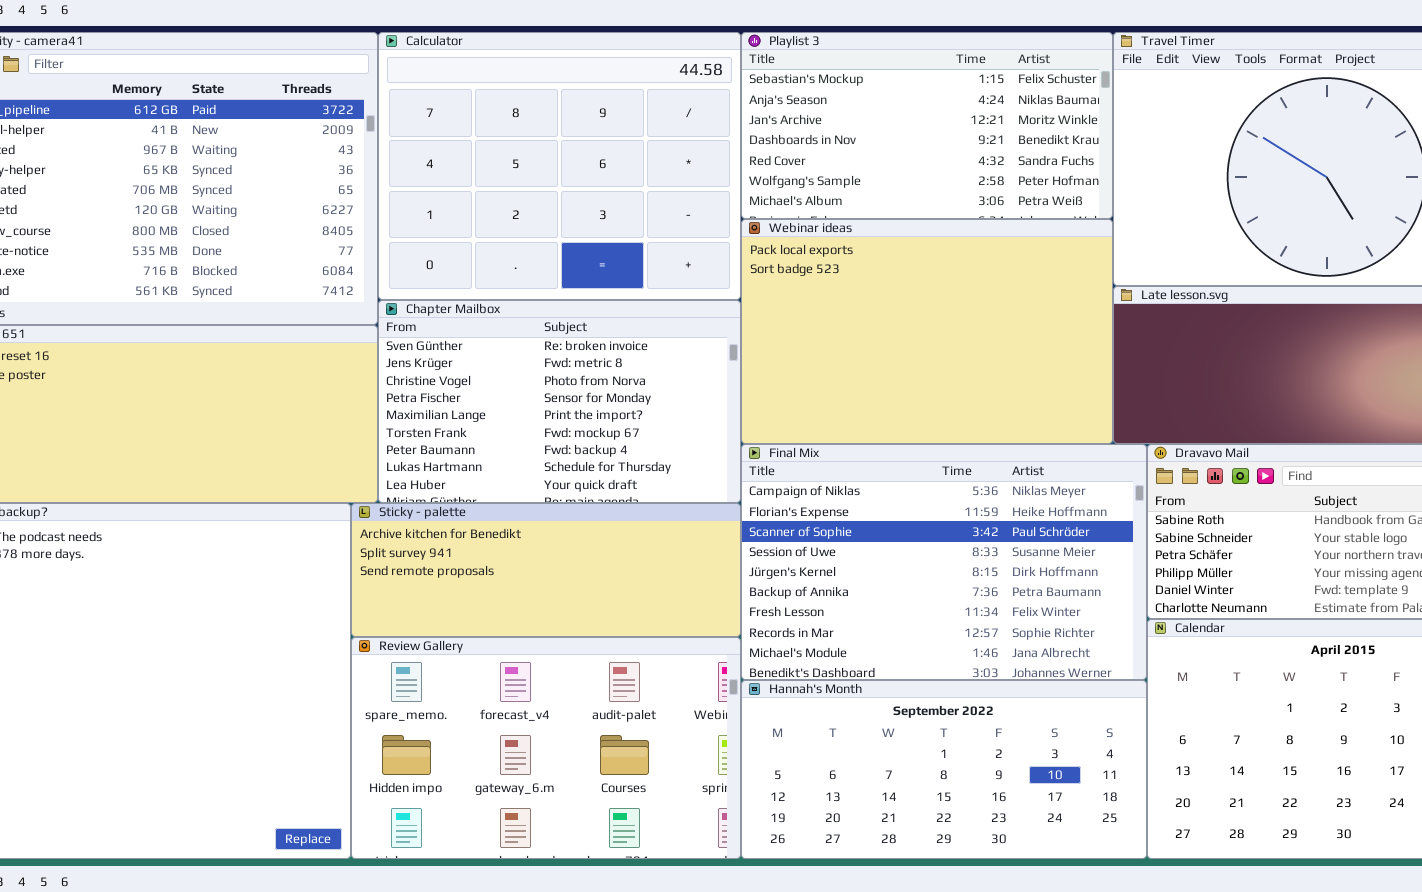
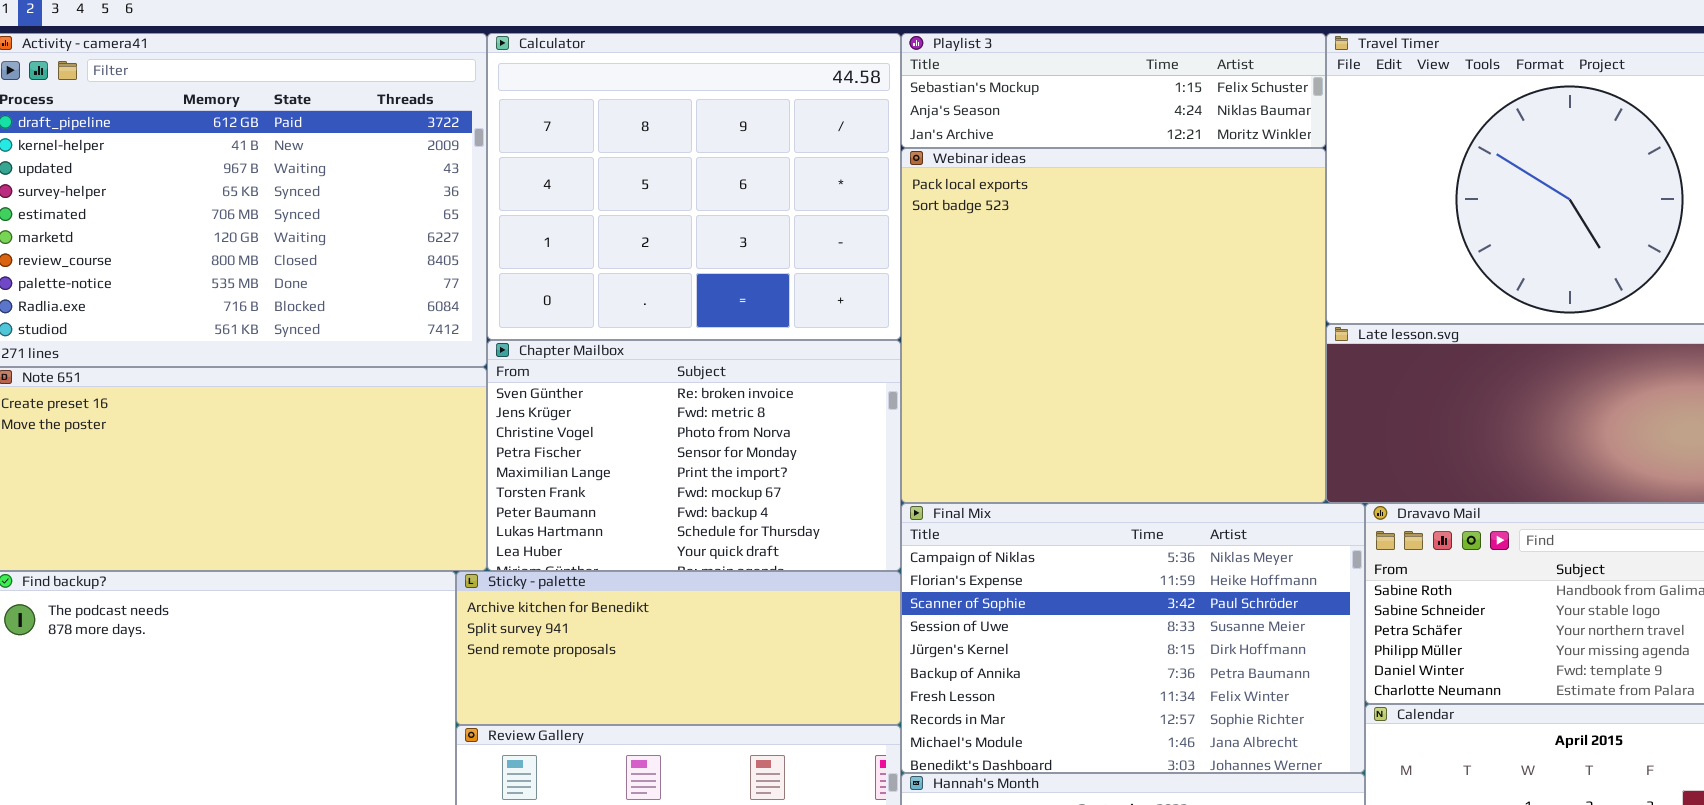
Playlist 3: [741,32,1113,219] -> [901,33,1326,148], resized
Webinar ideas: [741,219,1113,444] -> [901,148,1326,503], resized

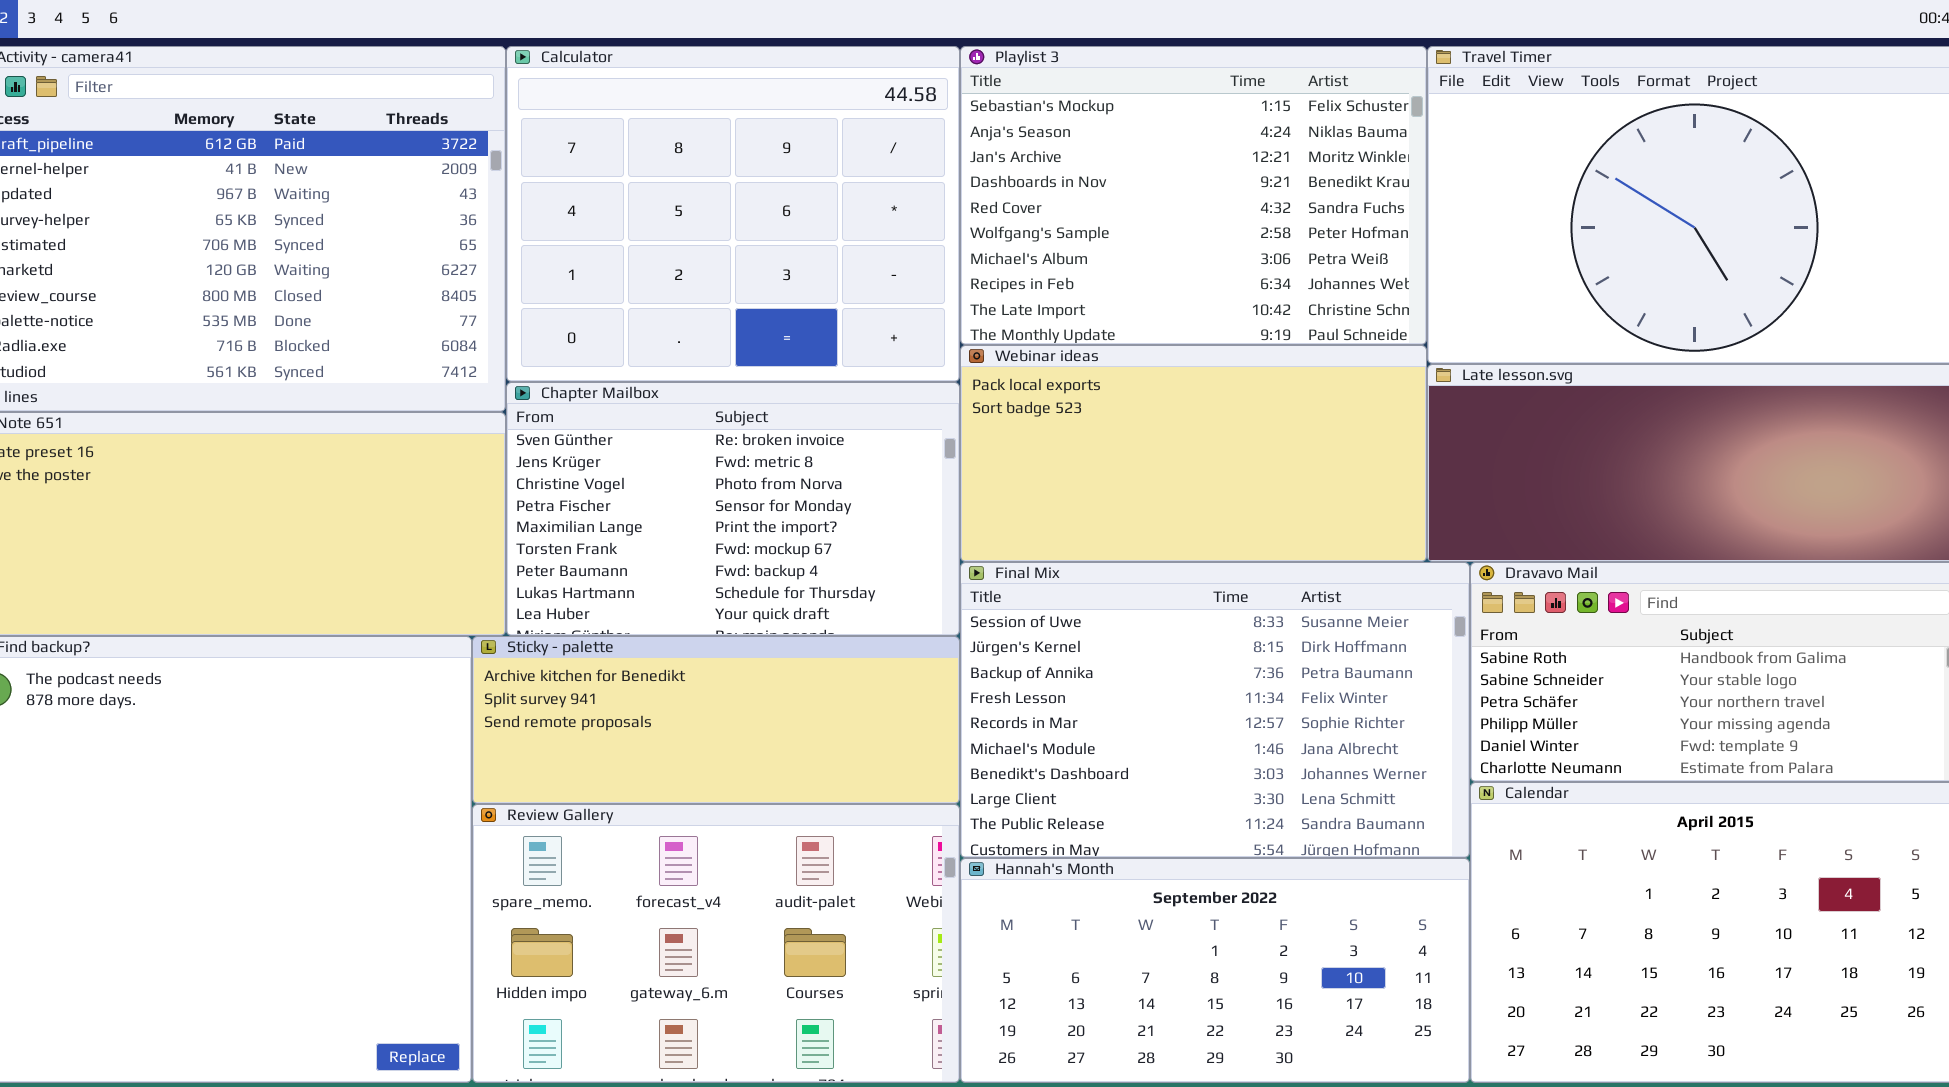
Playlist 3: [901,33,1326,148] -> [960,46,1427,345], resized
Webinar ideas: [901,148,1326,503] -> [960,345,1427,562], resized
Final Mix: [901,503,1365,773] -> [960,562,1470,858], scrolled down 3 rows

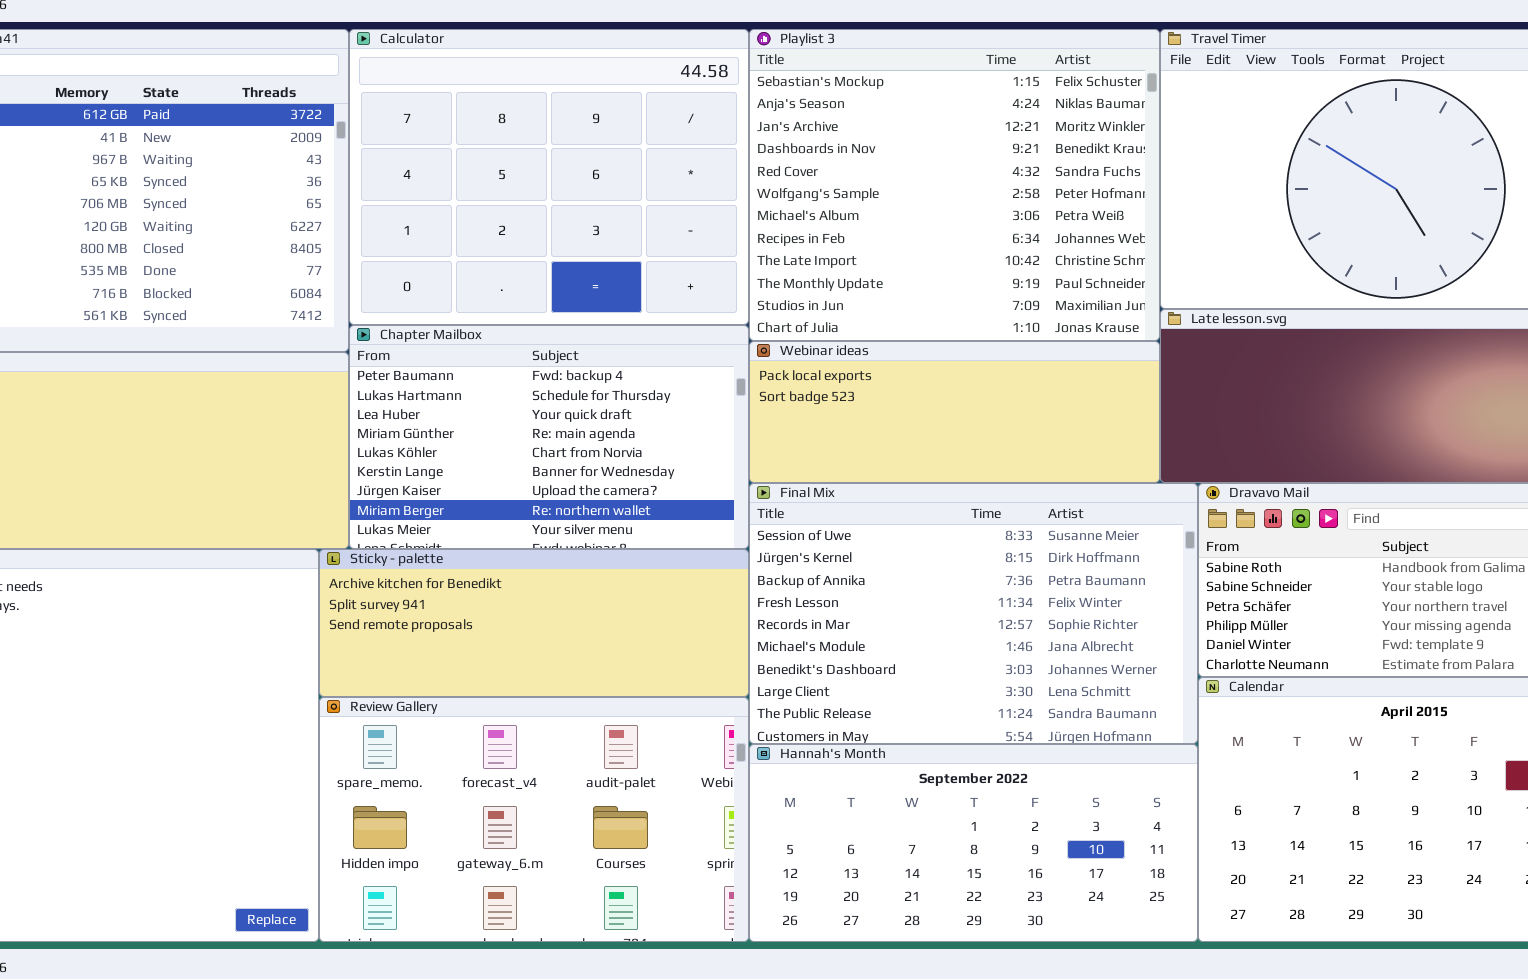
Playlist 3: [960,46,1427,345] -> [749,29,1160,341], resized
Webinar ideas: [960,345,1427,562] -> [749,341,1160,483], resized
Chapter Mailbox: [506,382,960,636] -> [349,325,749,549], scrolled down 6 rows

